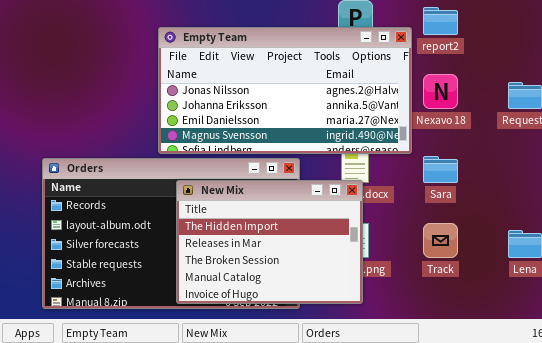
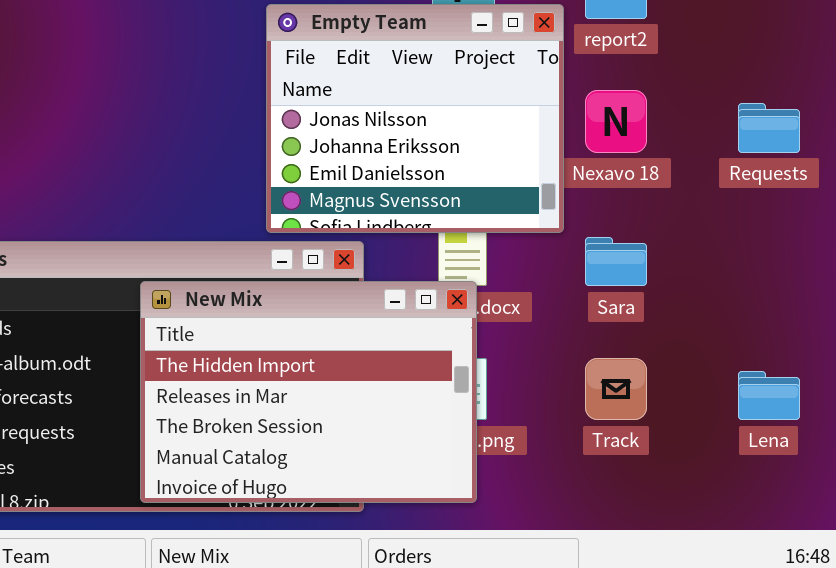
Empty Team: [158,27,412,154] -> [266,4,564,233], resized

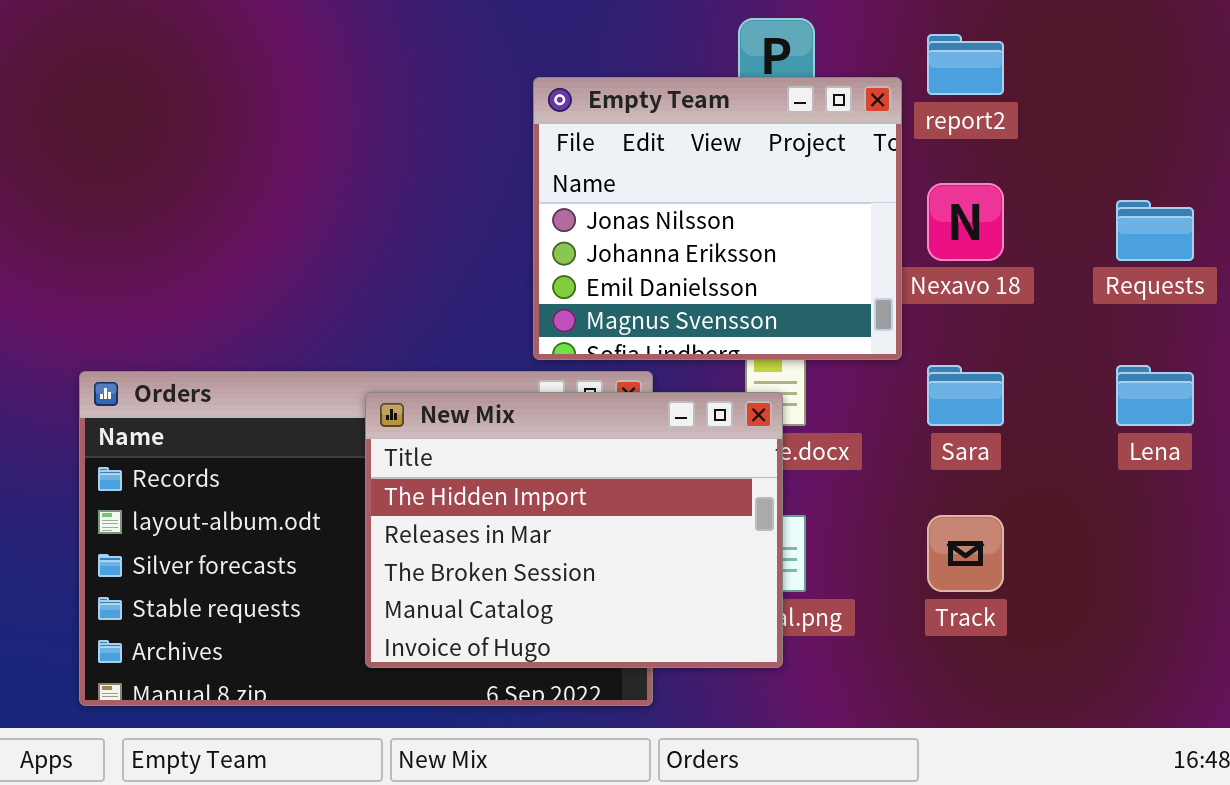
New Mix: [140,281,477,503] -> [365,392,783,668], moved
Lena: [738,371,800,420] -> [1116,365,1194,426], moved

